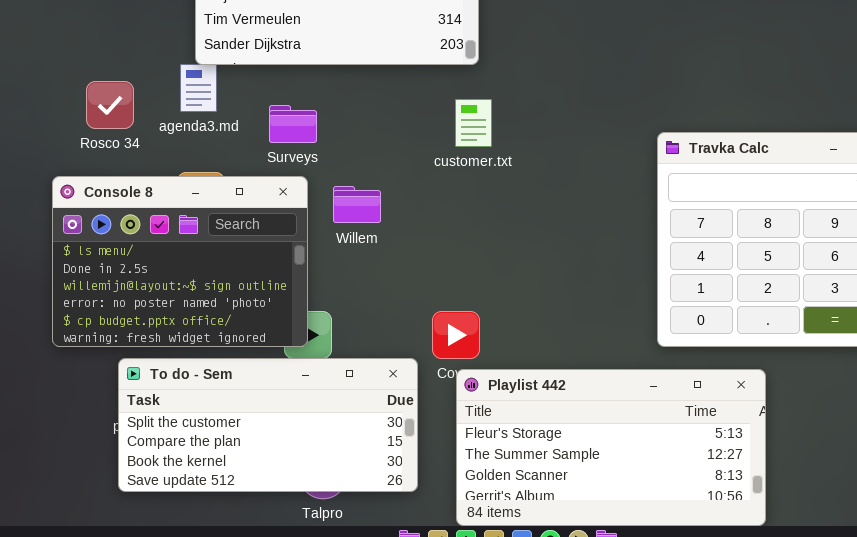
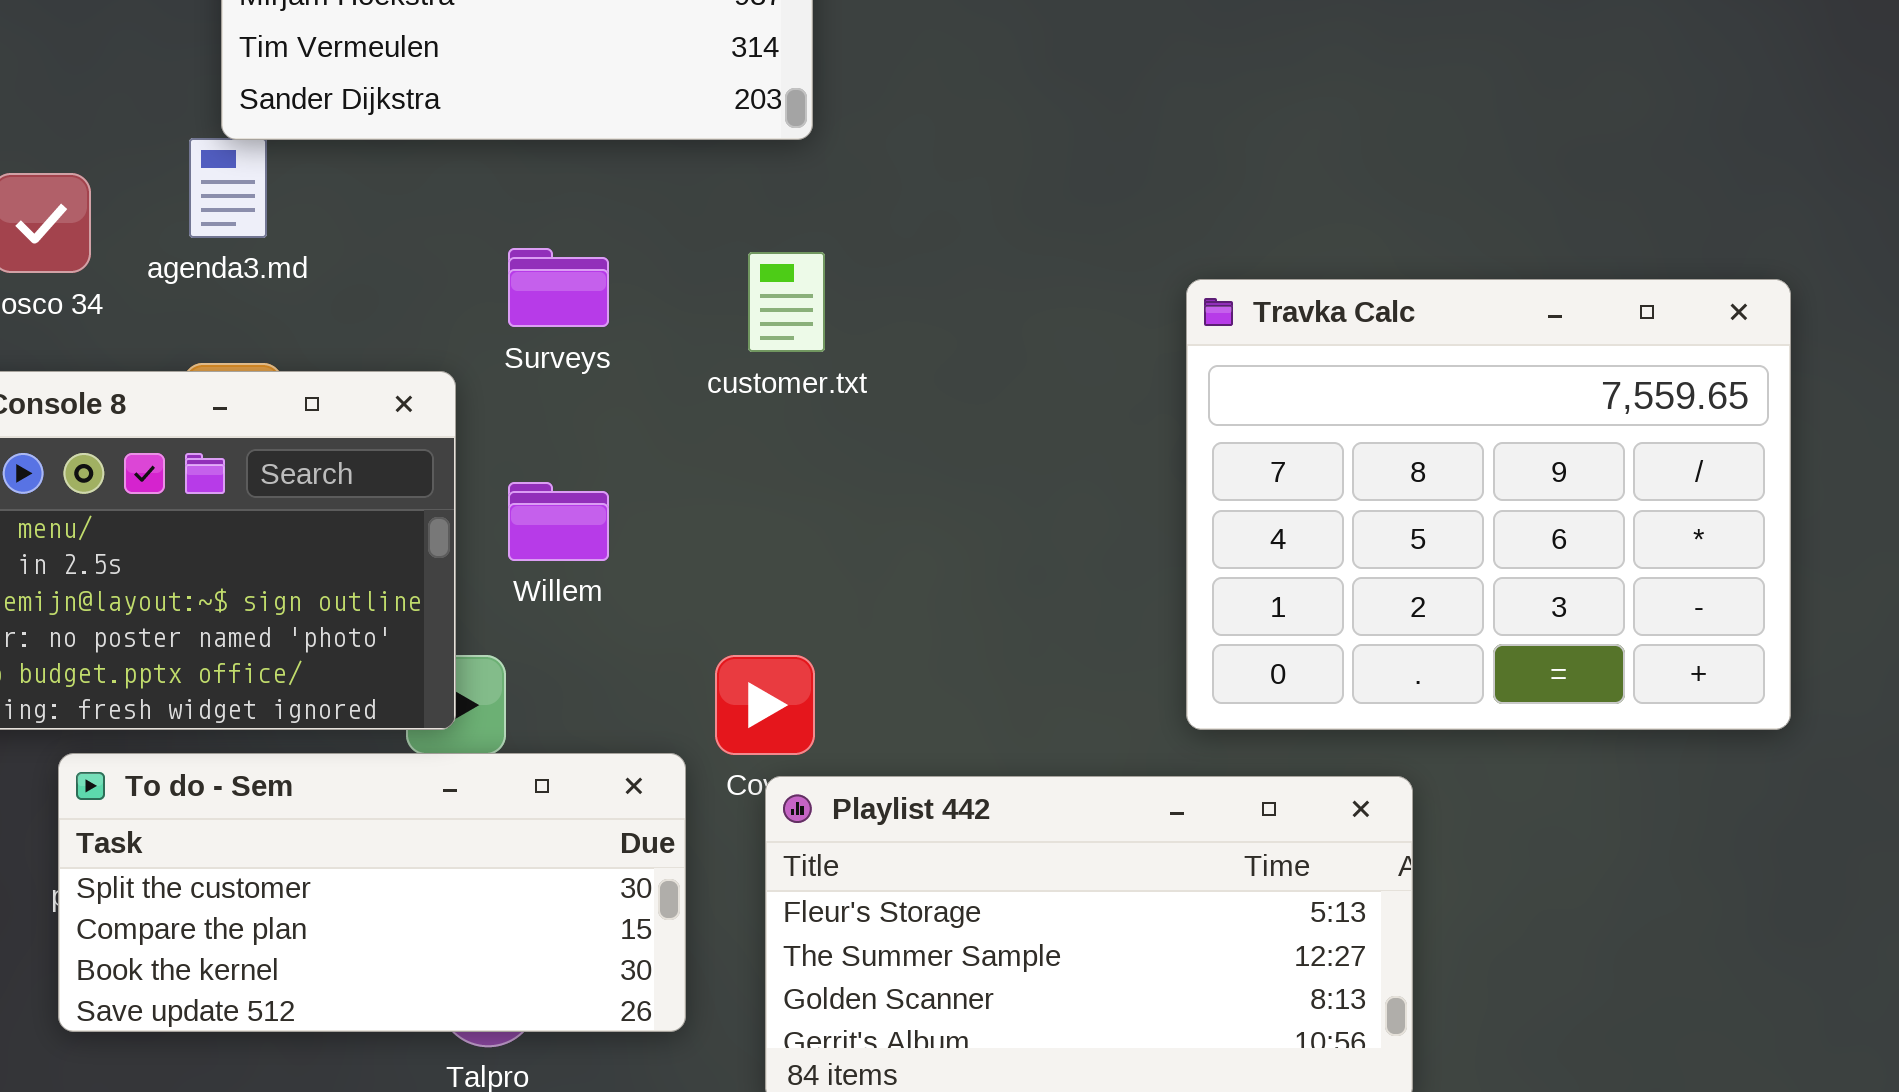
customer.txt: [455,99,492,147] -> [748,252,825,352], moved
Surveys: [269,105,317,143] -> [508,248,609,327], moved
Willem: [333,186,381,223] -> [508,482,609,561], moved

